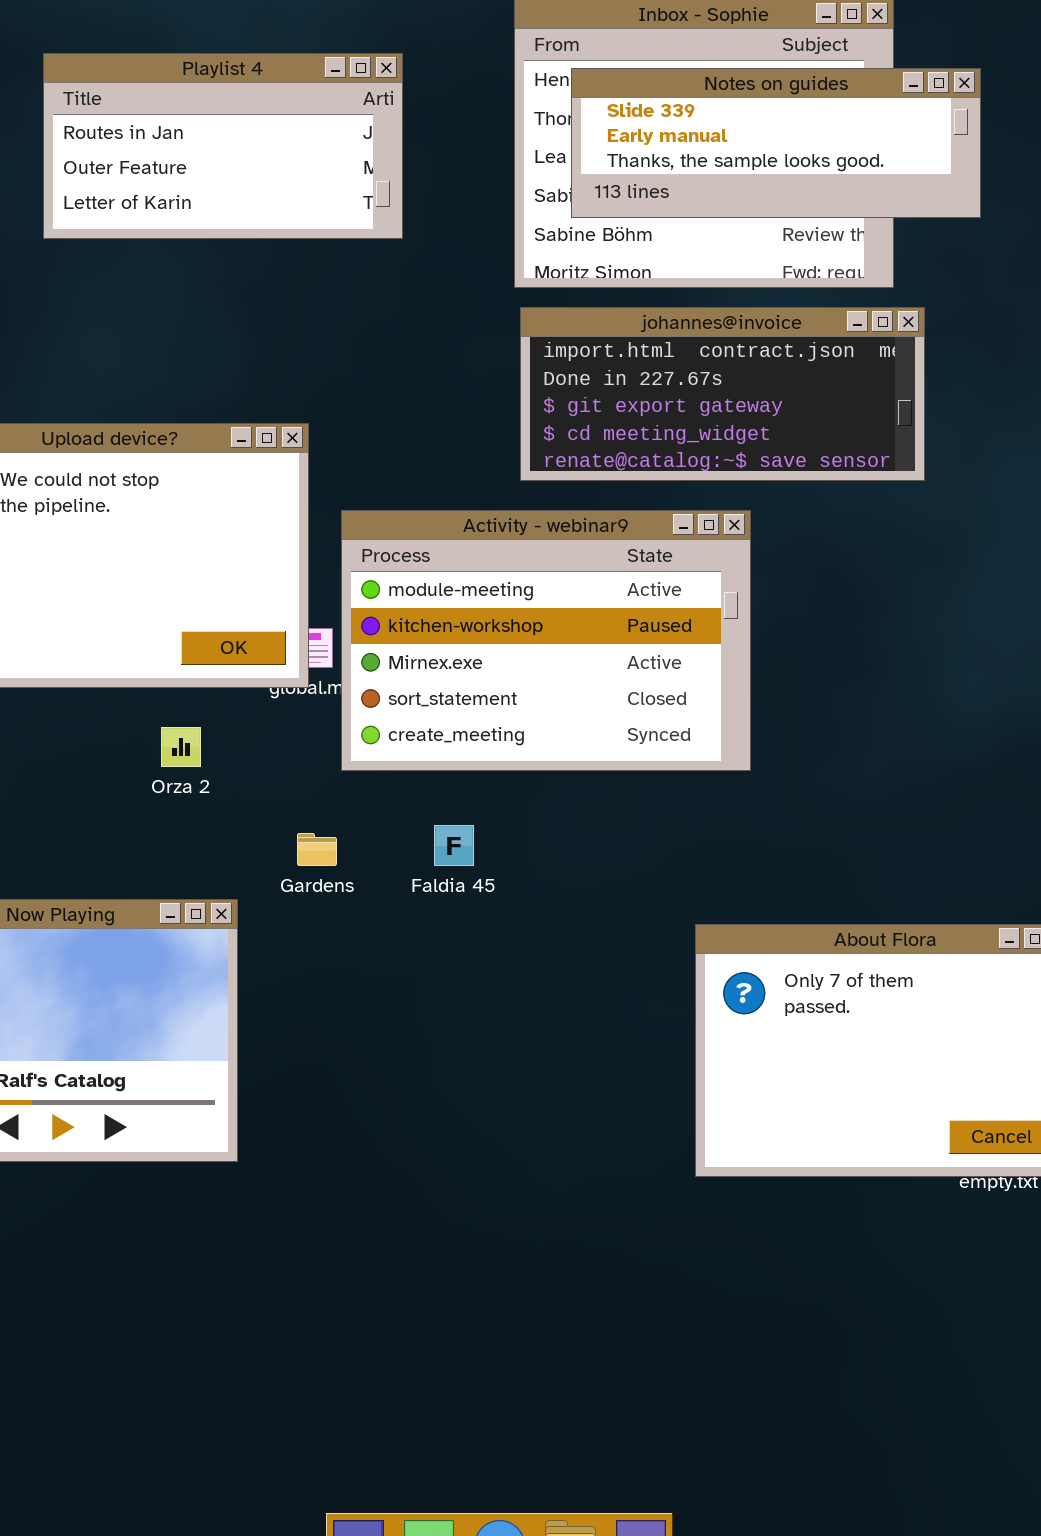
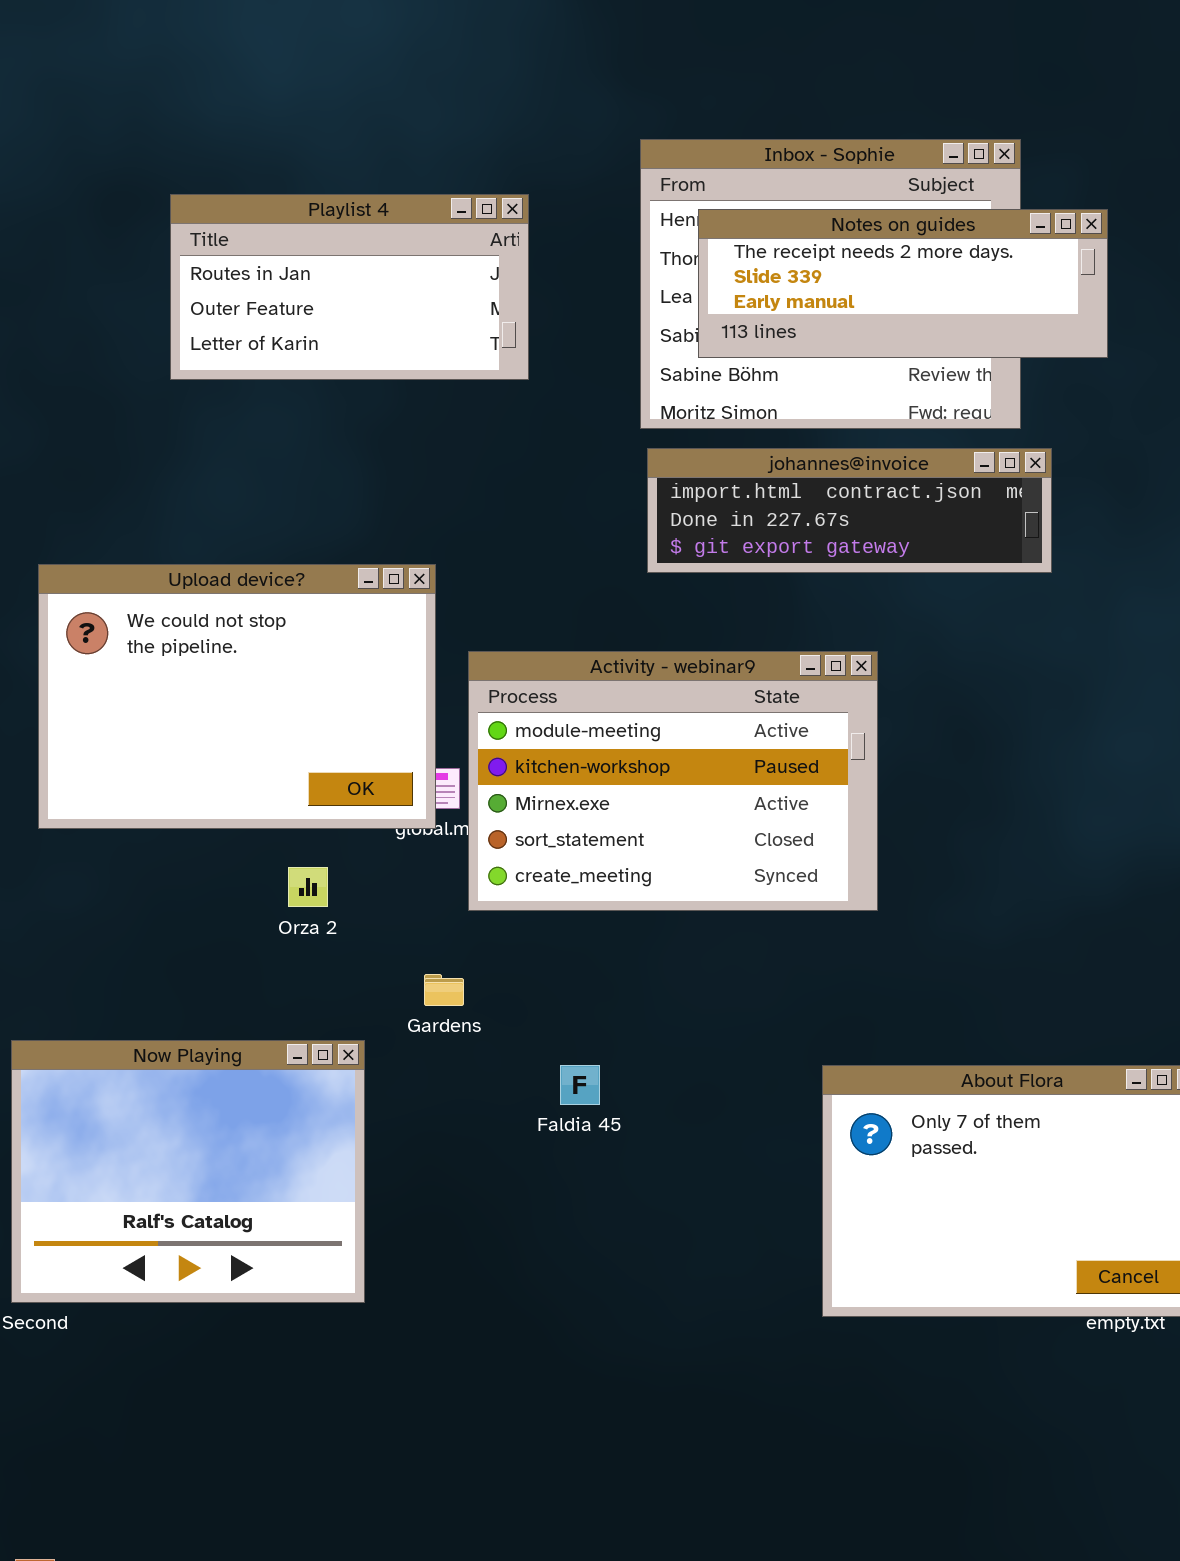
Notes on guides: [571,68,981,218] -> [698,209,1108,358], scrolled up 1 row
johannes@invoice: [520,307,925,481] -> [647,448,1052,573], resized
Faldia 45: [434,825,474,866] -> [560,1065,600,1105], moved

